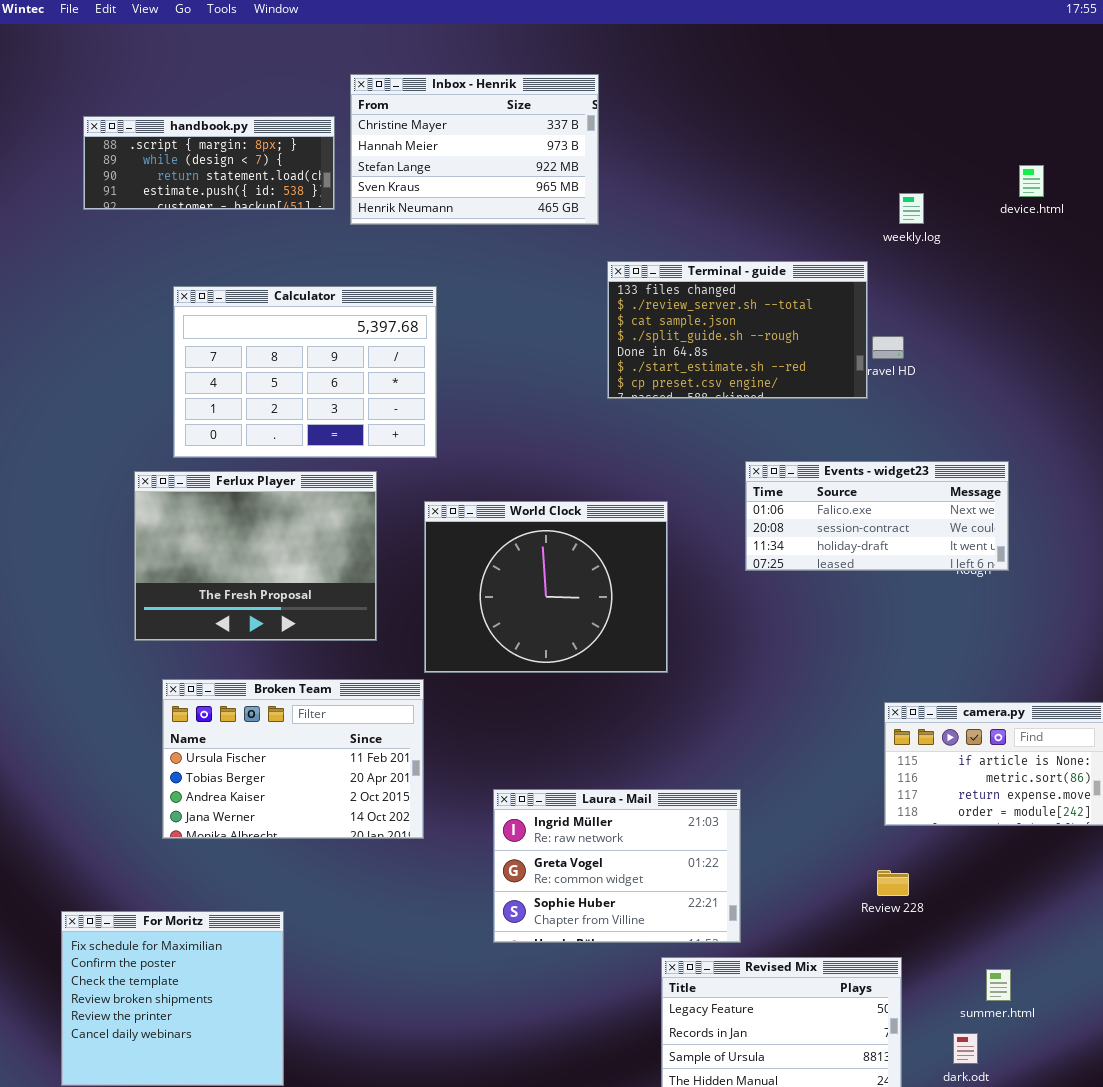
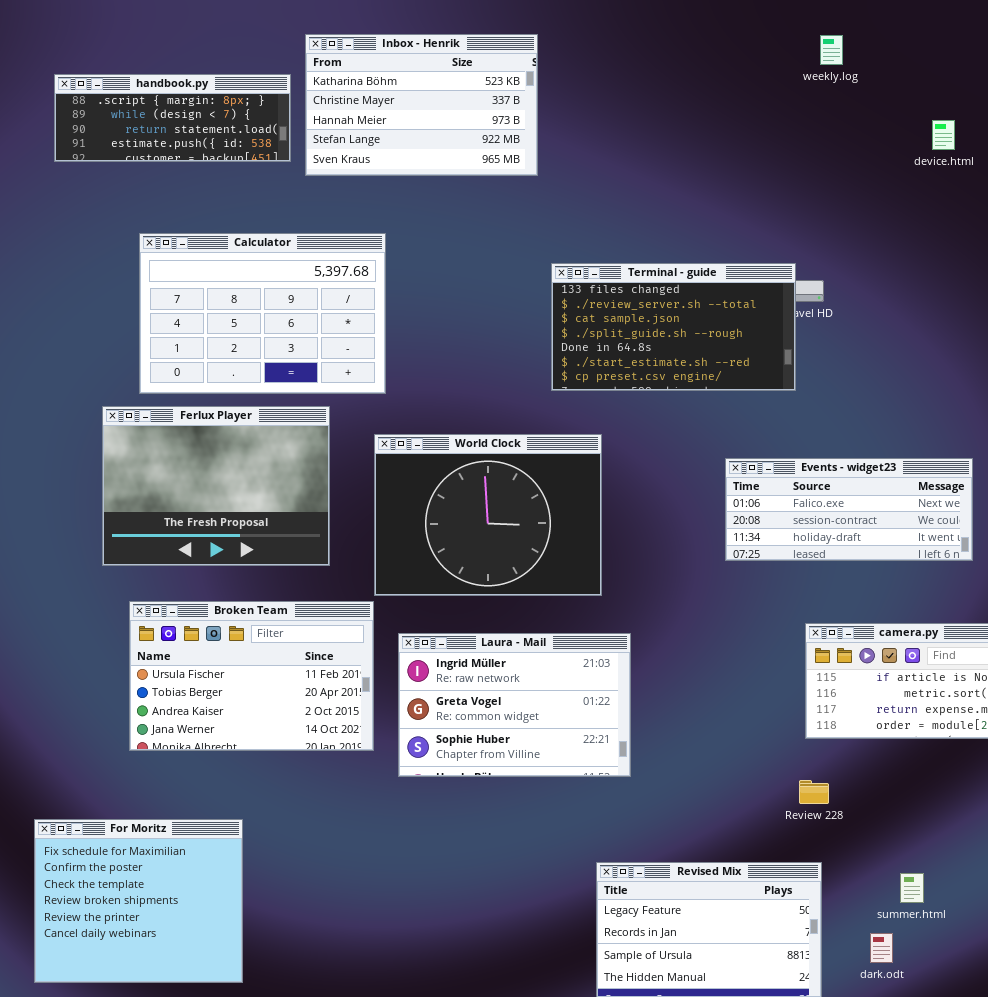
Inbox - Henrik: [350,74,599,225] -> [305,34,538,176], scrolled up 1 row
weekly.log: [899,193,924,224] -> [820,35,843,65], moved
Terminal - guide: [607,261,868,399] -> [551,263,796,391], moved
Events - widget23: [745,461,1009,571] -> [725,458,973,561], moved
Laura - Mail: [493,789,741,943] -> [398,633,631,777], moved

